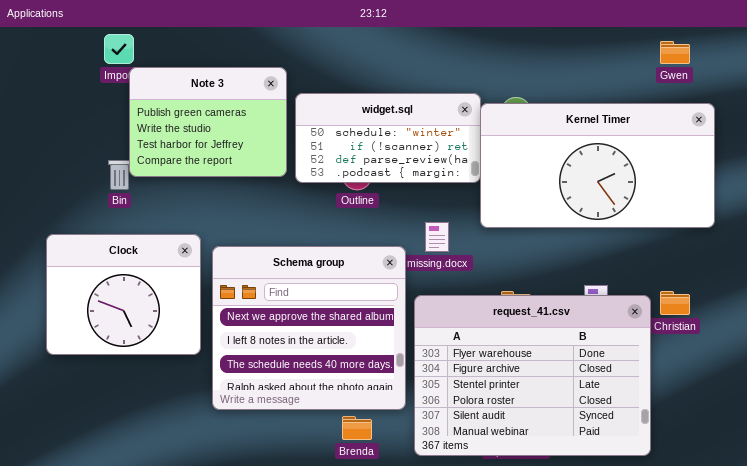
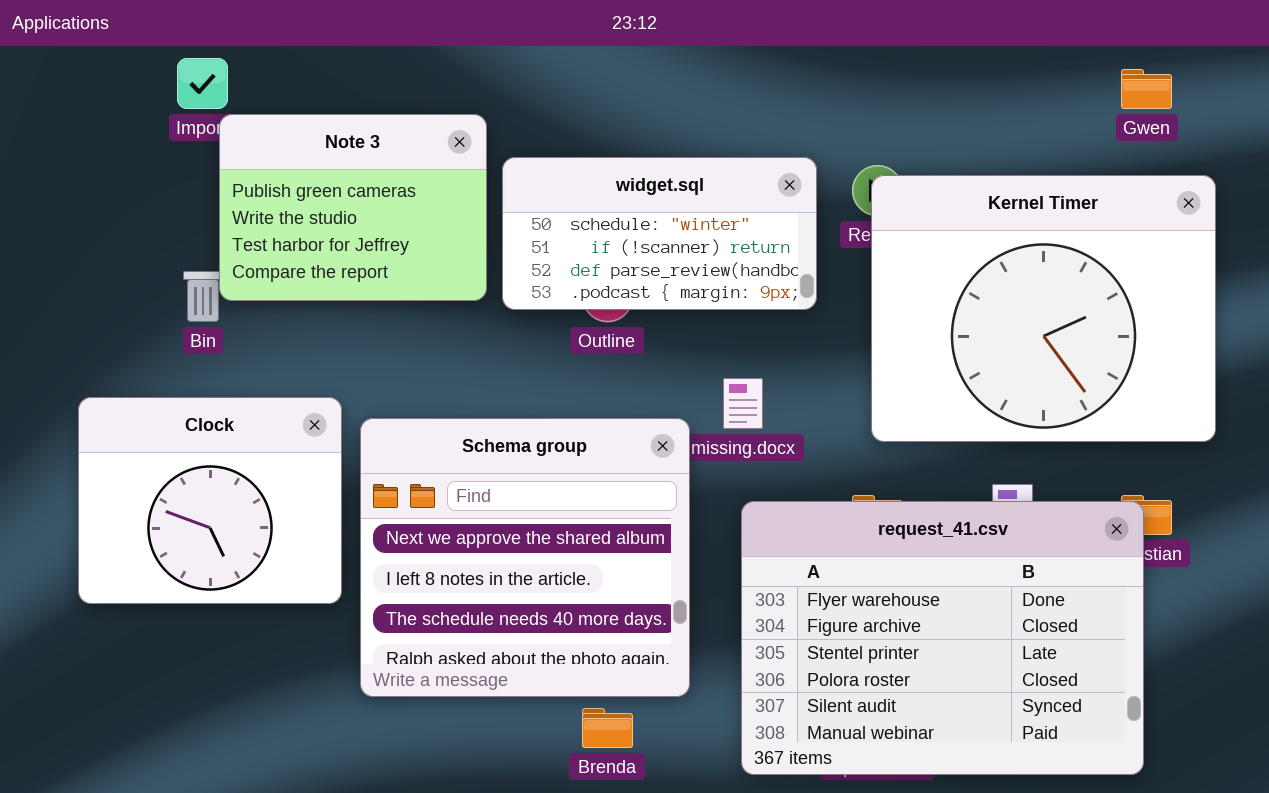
Kernel Timer: [480,103,715,228] -> [871,175,1216,442], resized
request_41.csv: [414,295,651,456] -> [741,501,1144,775], moved

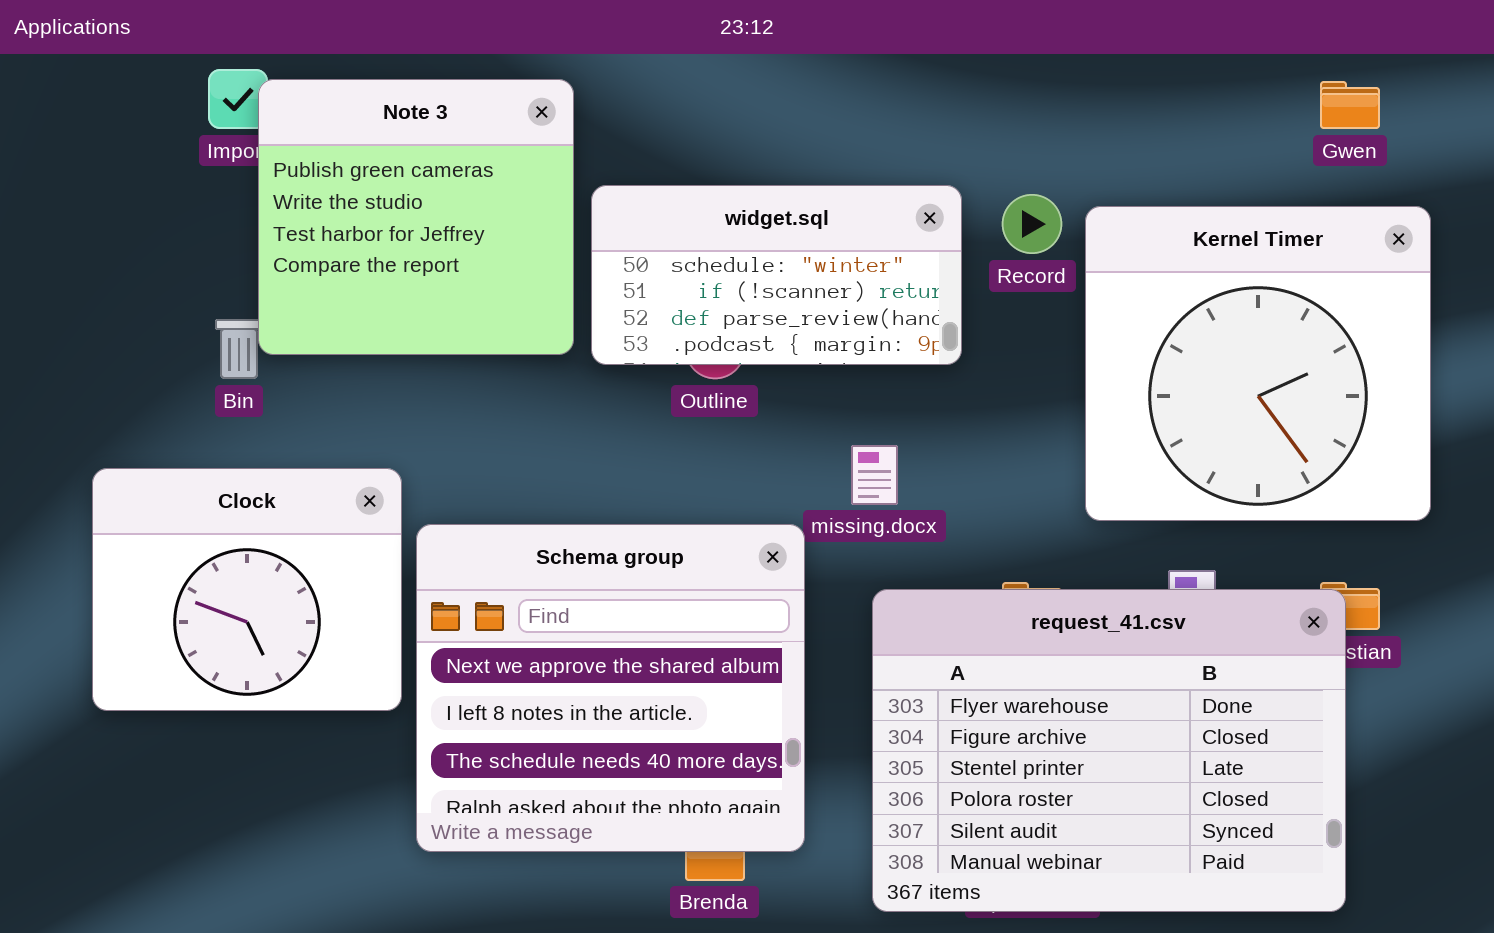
Note 3: [219,114,487,301] -> [258,79,574,355], resized
Kernel Timer: [871,175,1216,442] -> [1085,206,1431,521], resized
Schema group: [360,418,690,697] -> [416,524,805,852], moved

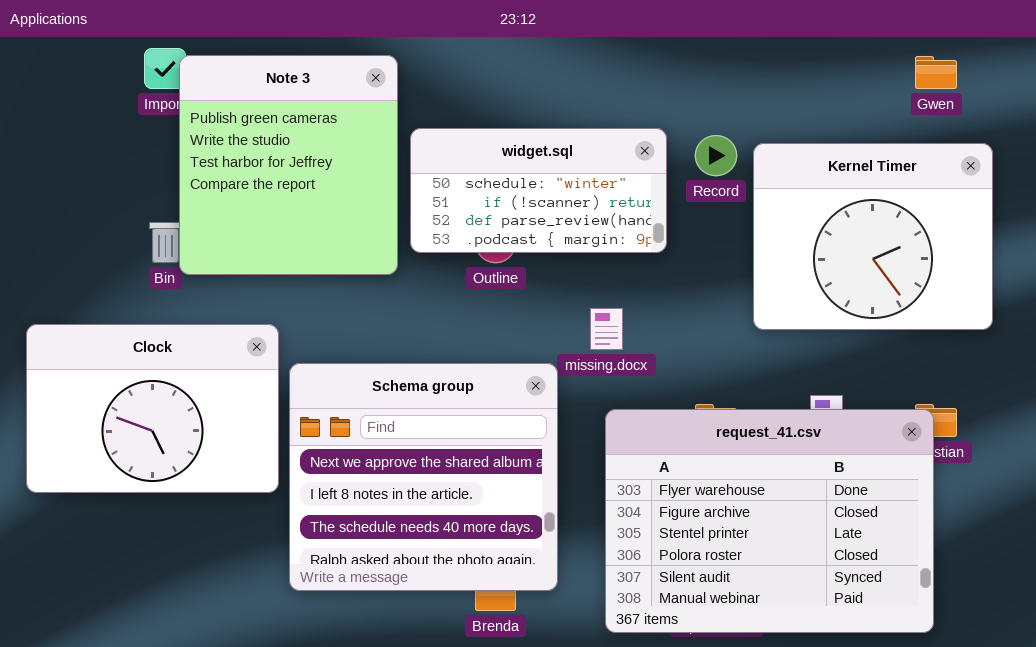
Note 3: [258,79,574,355] -> [179,55,398,275], resized
Kernel Timer: [1085,206,1431,521] -> [753,143,993,330], resized
Clock: [92,468,402,711] -> [26,324,279,493], resized

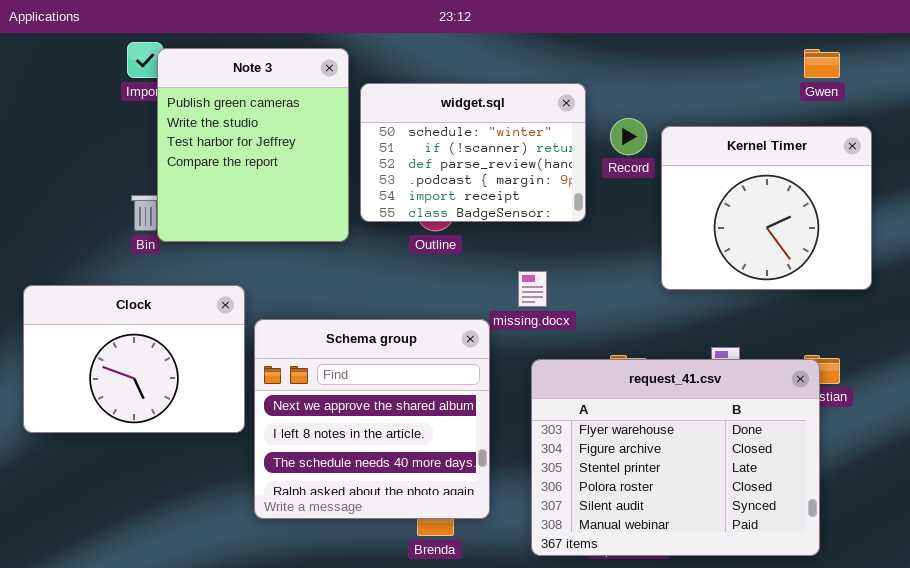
widget.sql: [410,128,667,253] -> [360,83,586,222], resized

